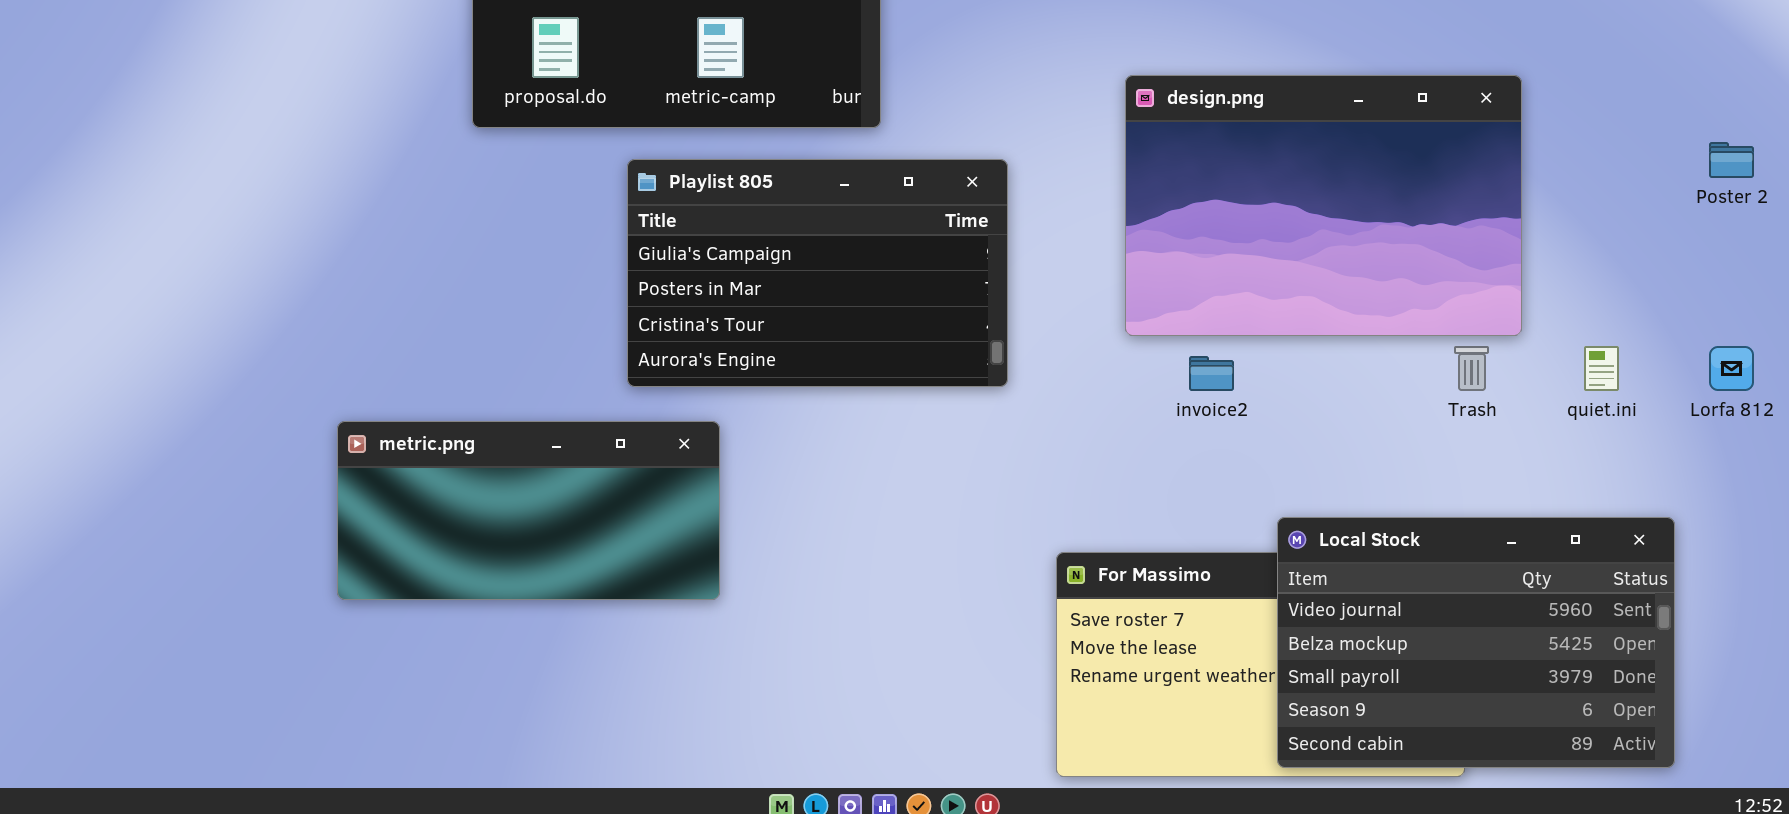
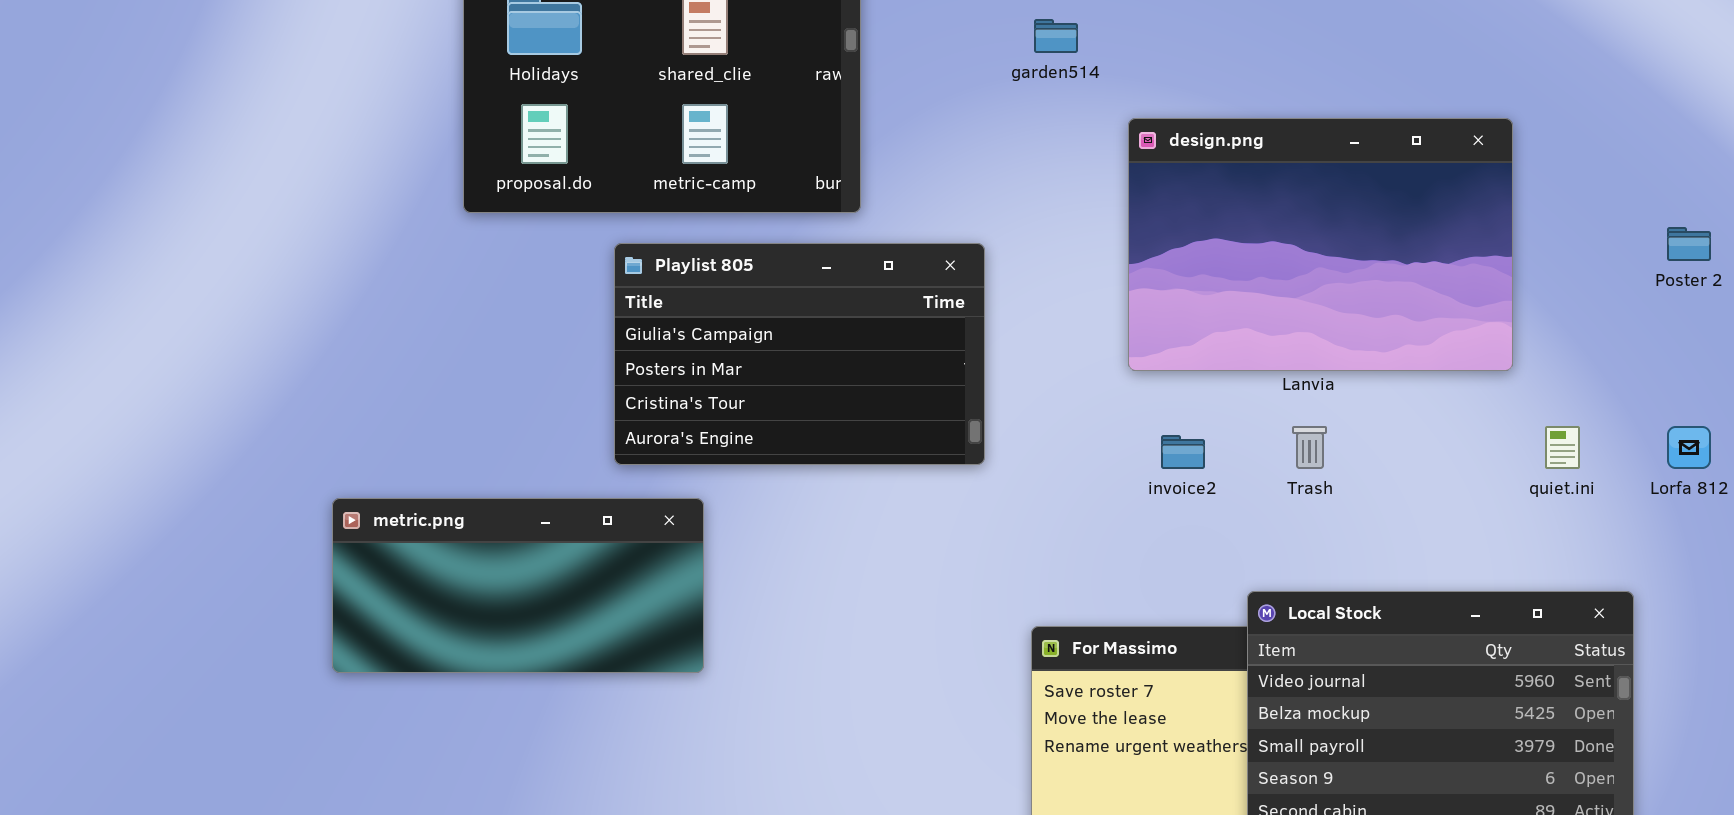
design.png: [1125,75,1522,336] -> [1128,118,1513,371], moved
Trash: [1454,346,1489,391] -> [1292,426,1327,469], moved

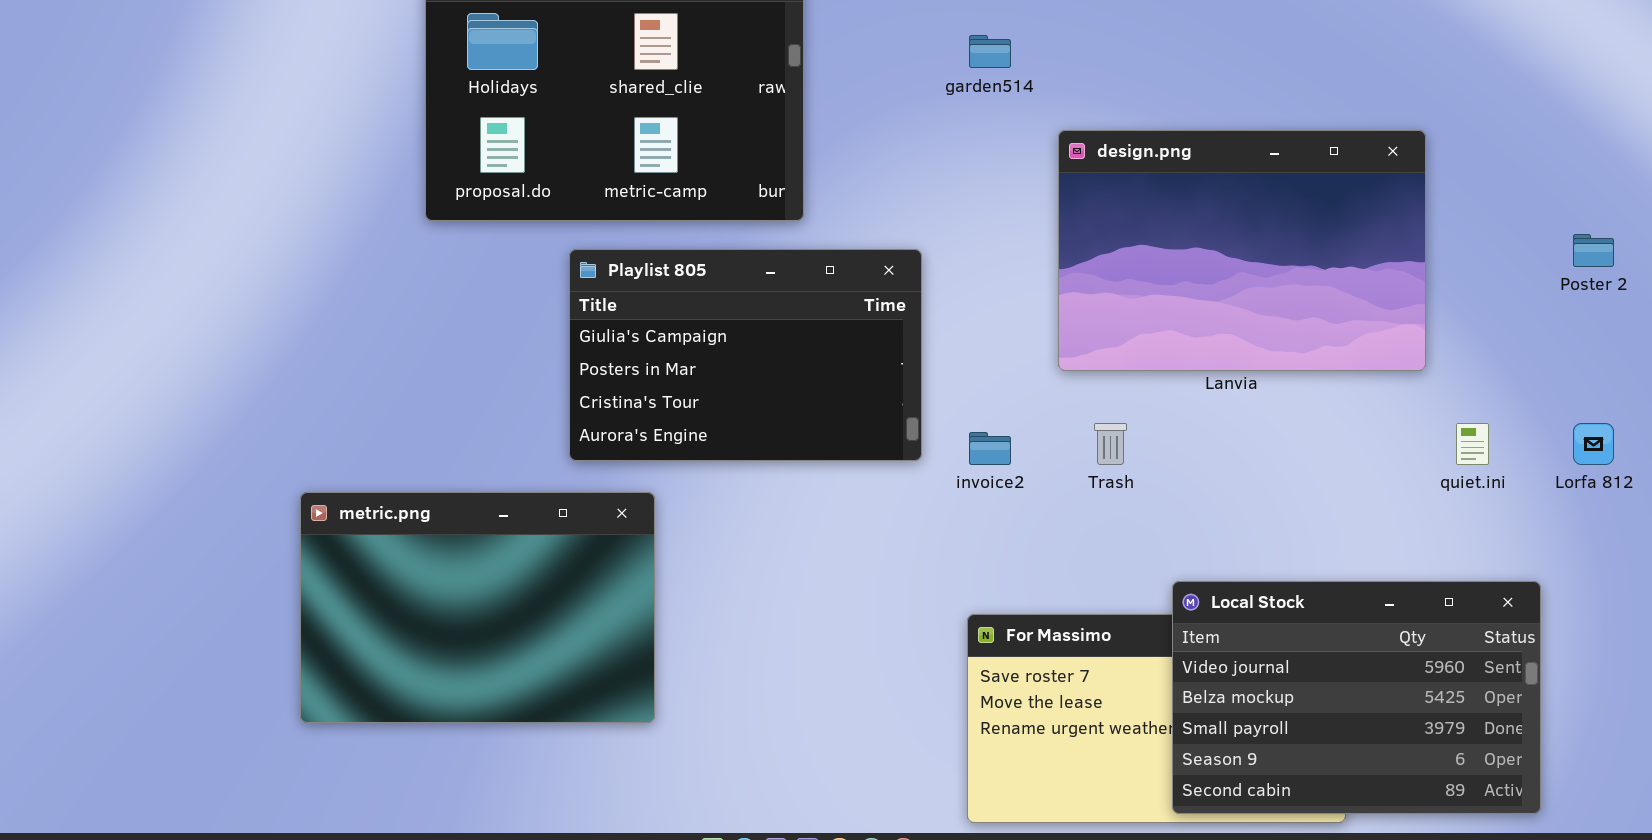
Trash: [1292,426,1327,469] -> [1094,423,1127,465], moved
invoice2: [1161,435,1205,469] -> [969,432,1011,465], moved
metric.png: [332,498,704,673] -> [300,492,655,723], resized

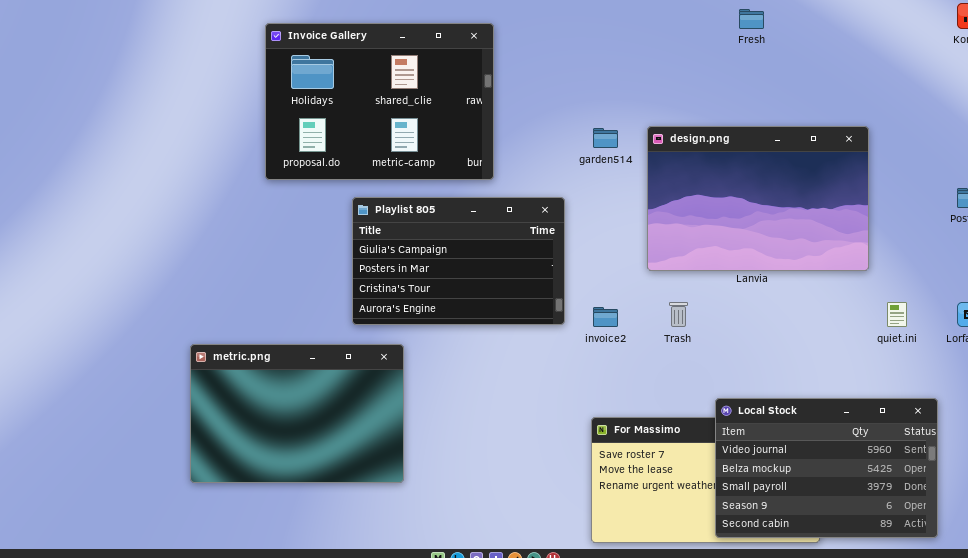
garden514: [969,35,1011,68] -> [593,128,618,148], moved

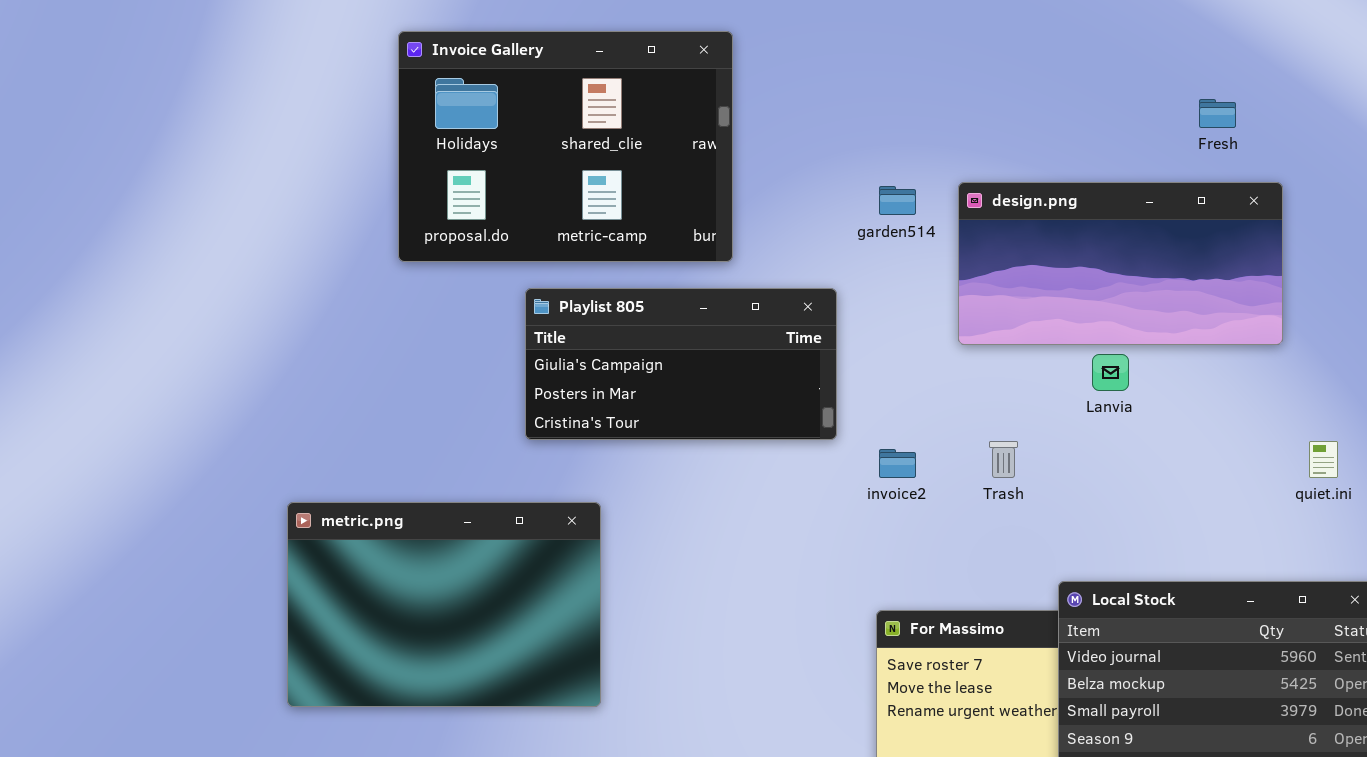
Fresh: [739,9,764,29] -> [1199,99,1236,128], moved
design.png: [647,126,869,271] -> [958,182,1283,345], resized
Playlist 805: [352,197,565,325] -> [525,288,837,440], resized

